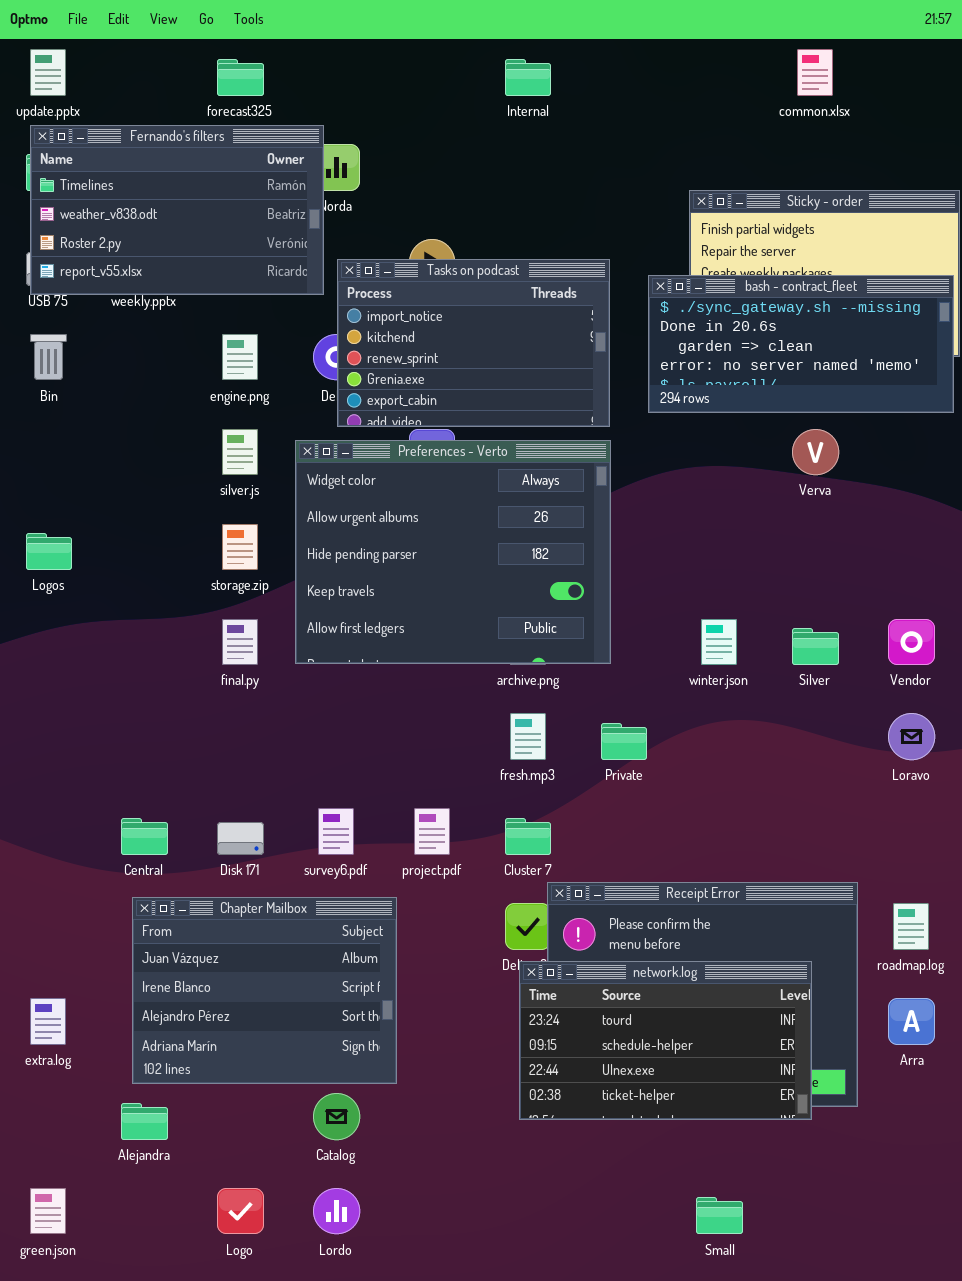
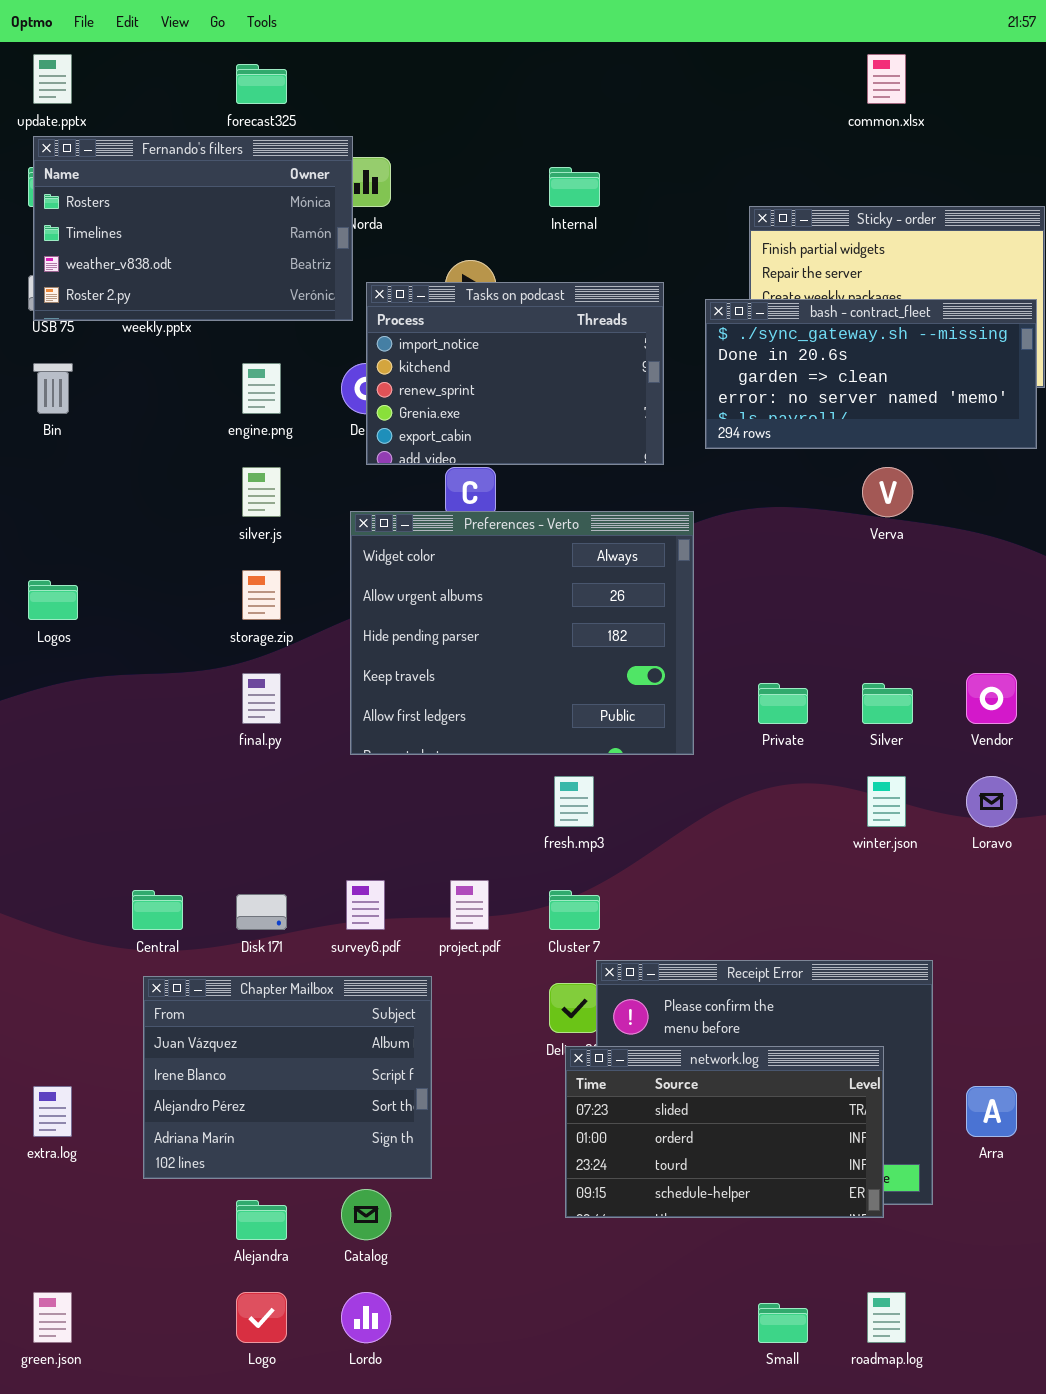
Internal: [505,59,551,96] -> [549,167,600,207], moved
Fernando's filters: [30,125,324,295] -> [33,136,353,321], scrolled up 1 row
Preferences - Verto: [295,440,611,664] -> [350,511,694,755], moved
winter.json: [701,619,737,665] -> [867,776,906,827], moved
Private: [601,723,647,760] -> [758,683,808,724], moved
roadmap.log: [893,903,929,950] -> [867,1292,906,1343], moved
network.log: [519,961,812,1120] -> [565,1046,884,1218], scrolled up 2 rows
Alejandra: [121,1103,168,1140] -> [236,1200,287,1240], moved

